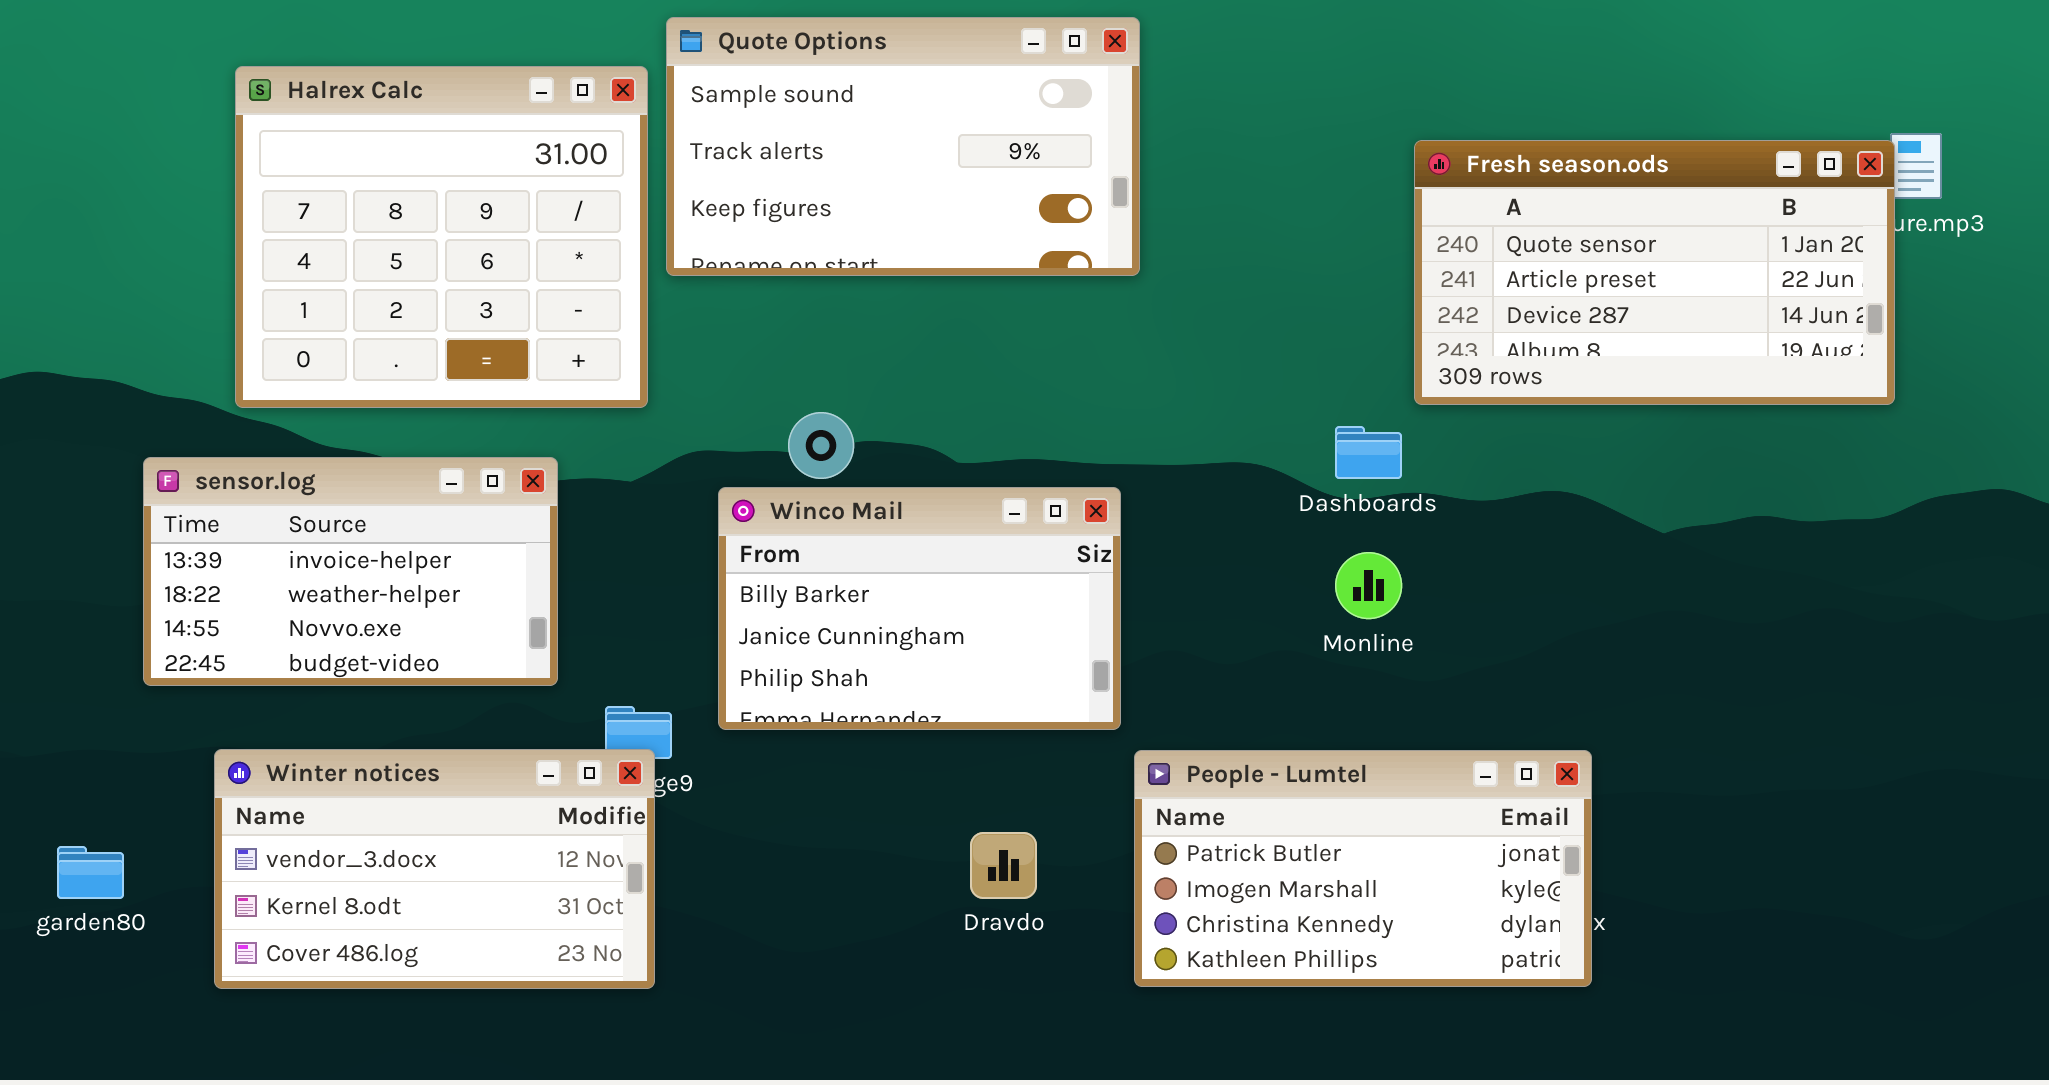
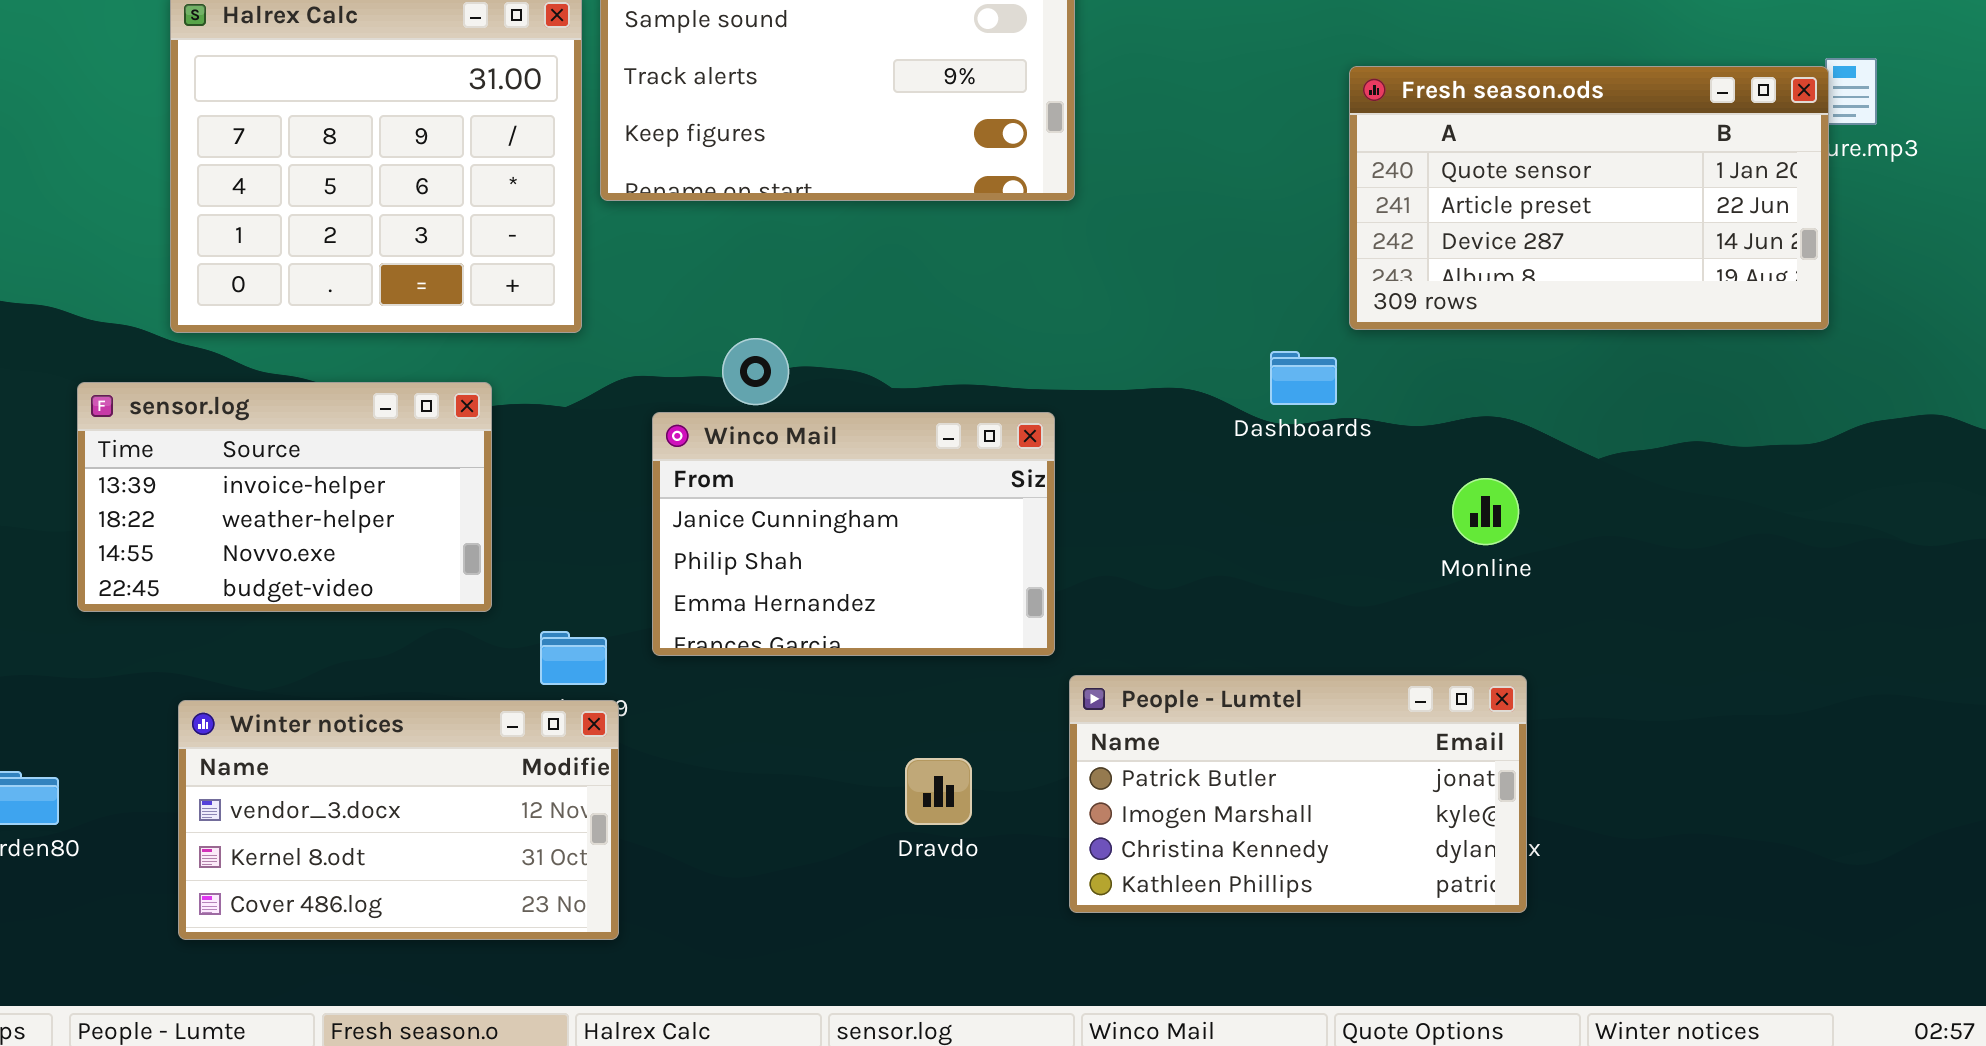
Winco Mail: [718,487,1121,730] -> [652,412,1055,656], scrolled down 1 row
Monline: [1335,552,1402,619] -> [1452,478,1519,545], moved
Winter notices: [214,749,655,989] -> [178,700,619,940], moved

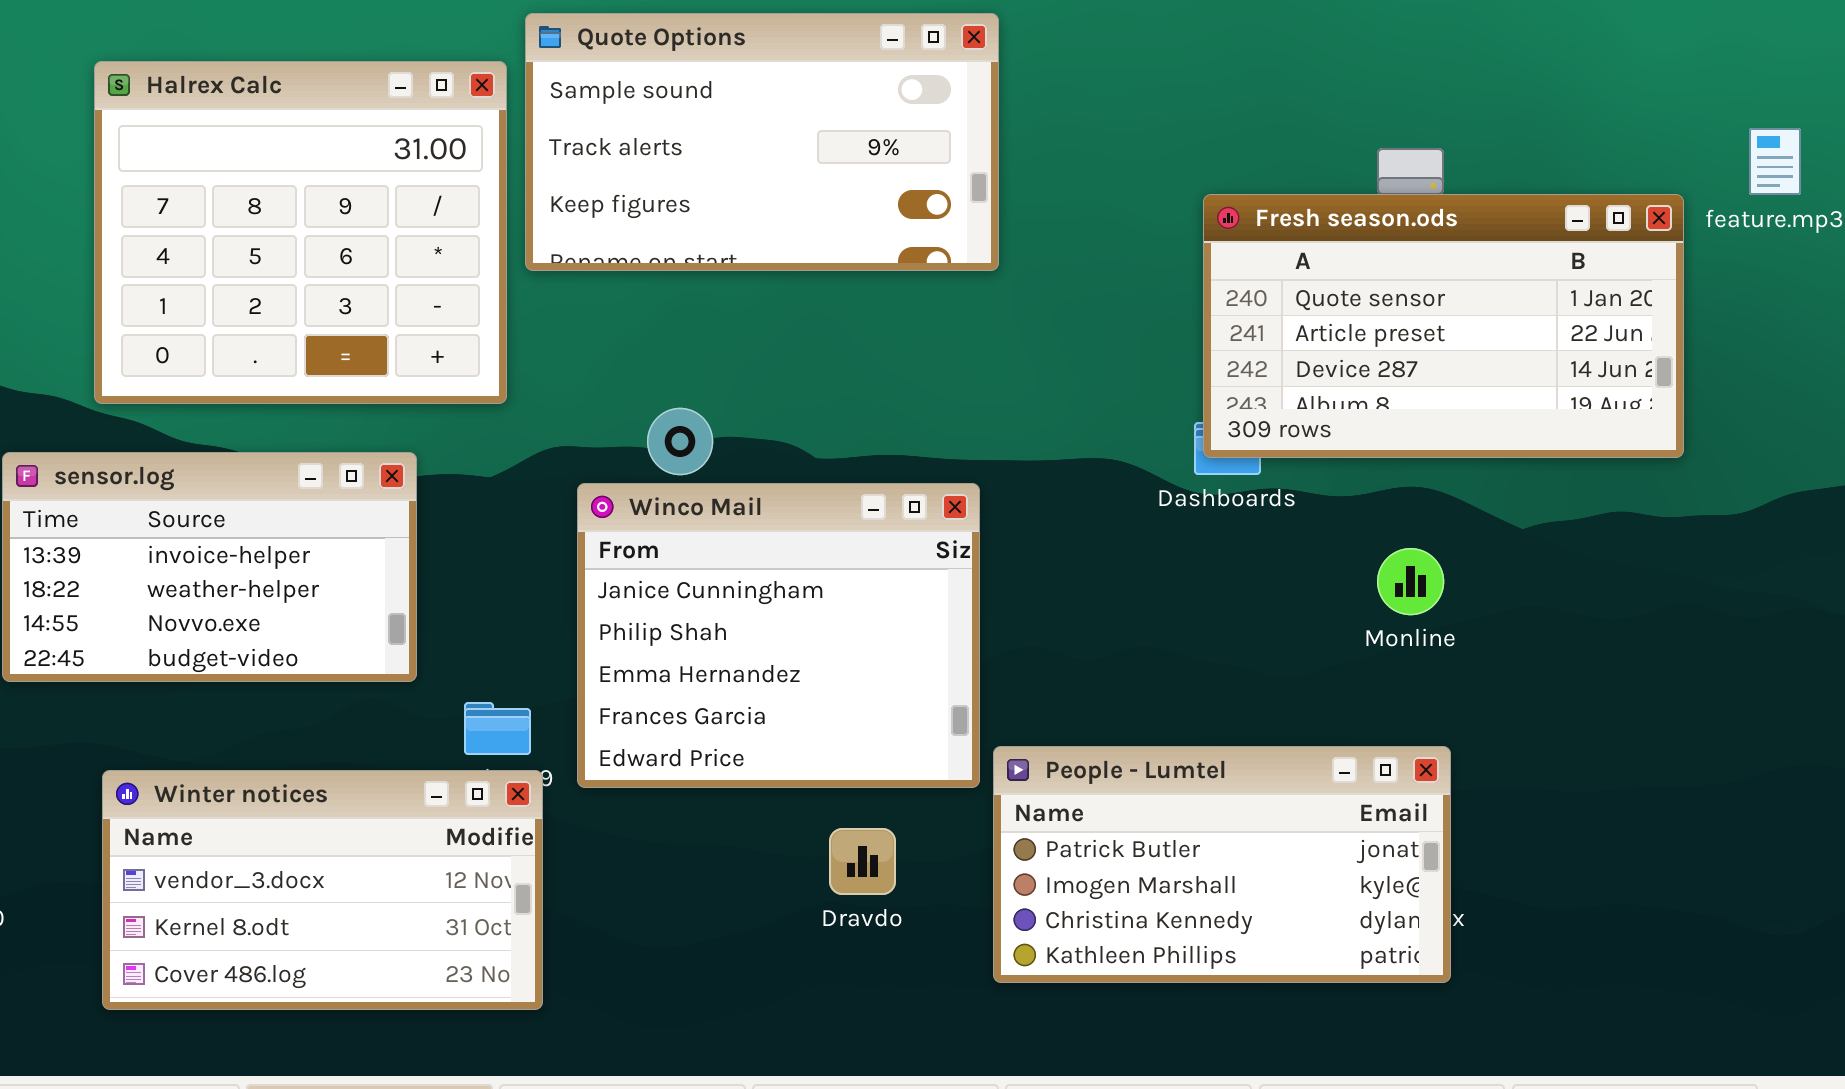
Fresh season.ods: [1349,66,1829,330] -> [1203,194,1684,458], moved
Winco Mail: [652,412,1055,656] -> [577,483,980,788], resized

